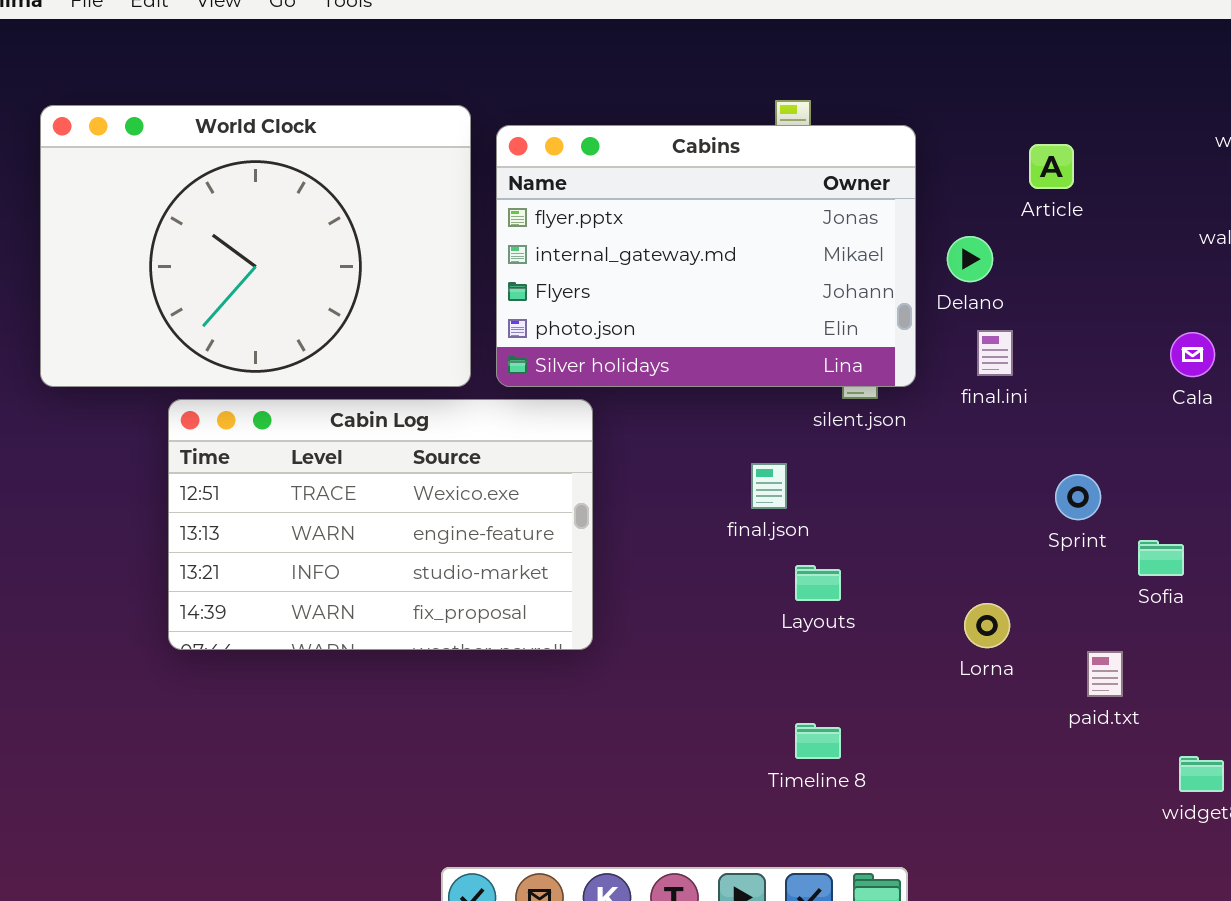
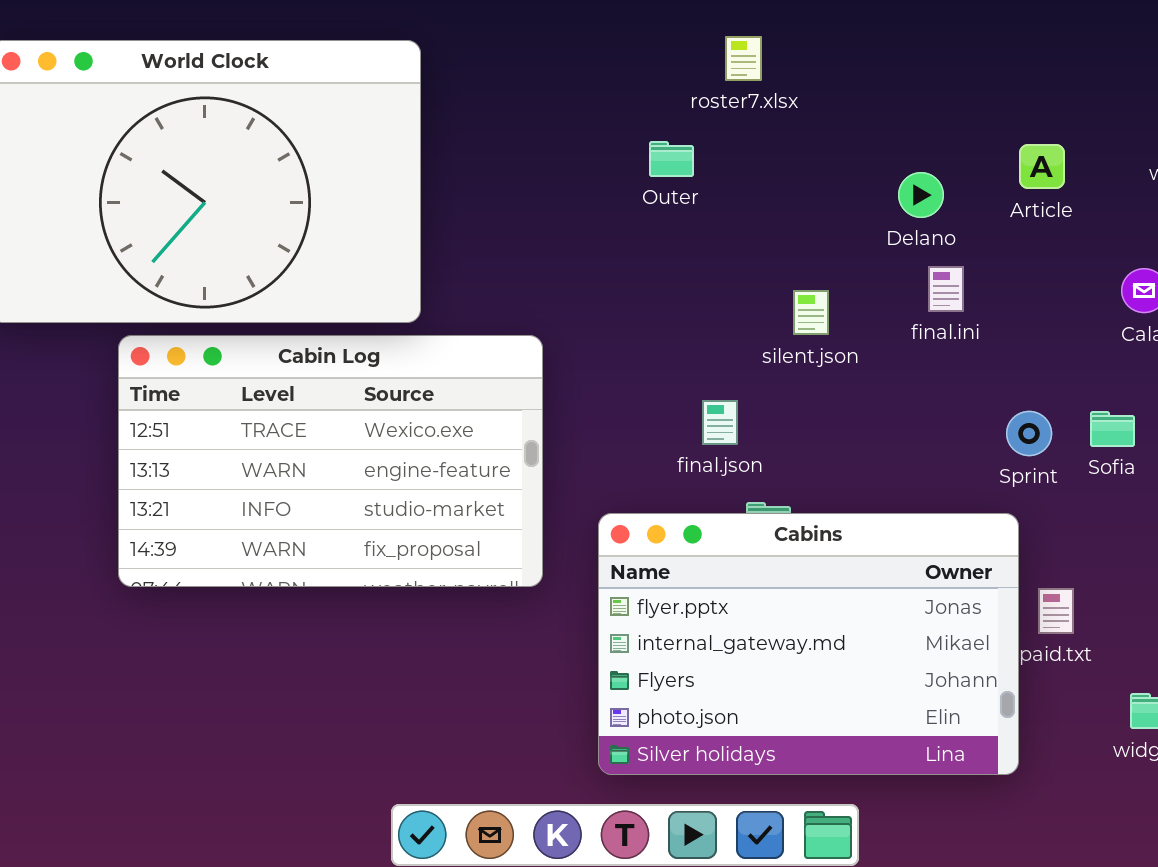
Cabins: [496,125,916,387] -> [598,513,1019,775], moved
Article: [1029,144,1074,189] -> [1019,144,1065,189], moved
Sofia: [1138,540,1184,576] -> [1090,411,1135,447], moved

